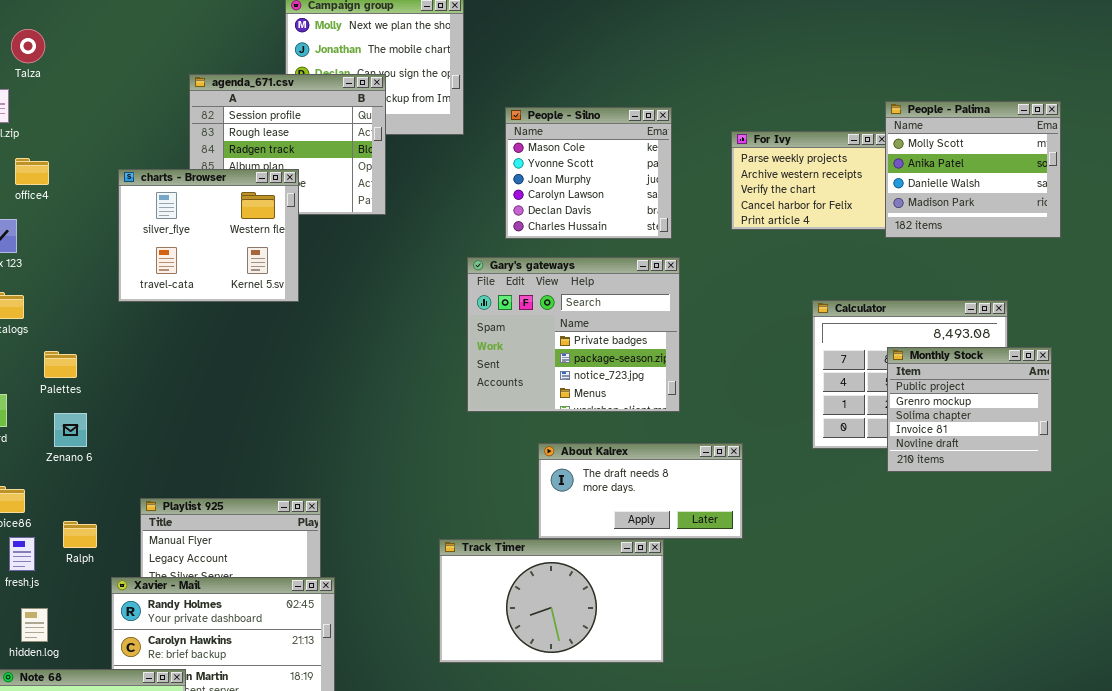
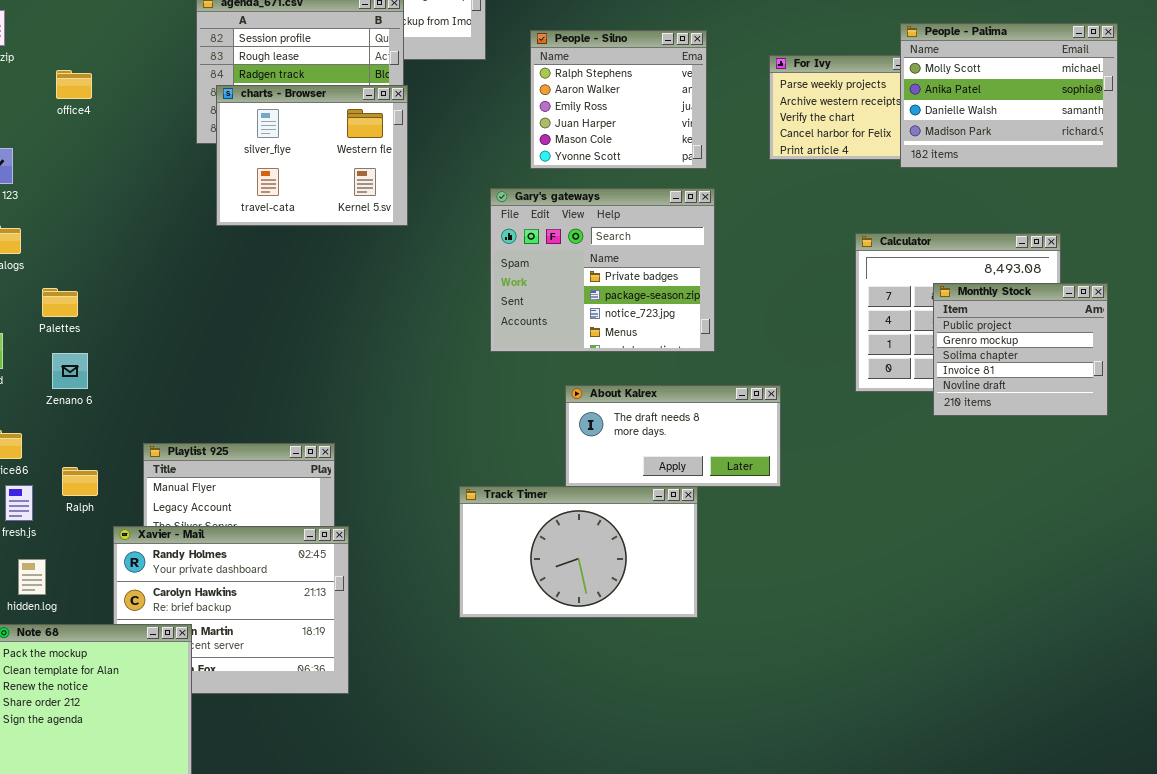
People - Palima: [885,101,1061,238] -> [900,23,1118,168], resized
People - Silno: [505,107,672,239] -> [530,30,707,169], scrolled up 4 rows
office4: [15,158,49,185] -> [56,70,92,99], moved
charts - Browser: [118,169,299,302] -> [216,85,408,226], moved

